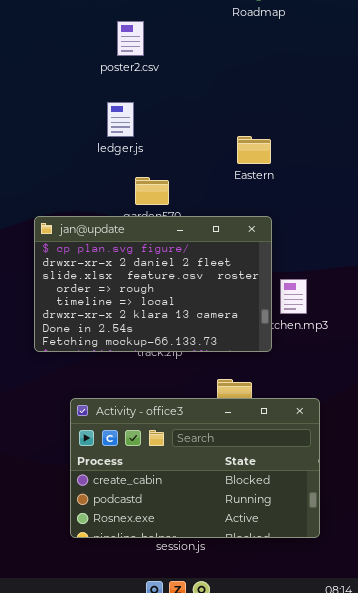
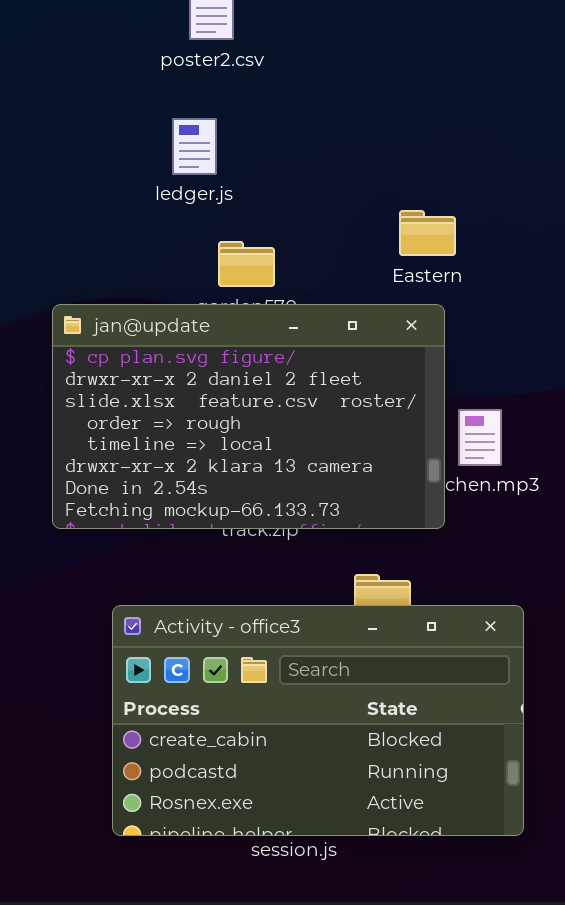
Eastern: [237,136,271,164] -> [399,210,456,256], moved

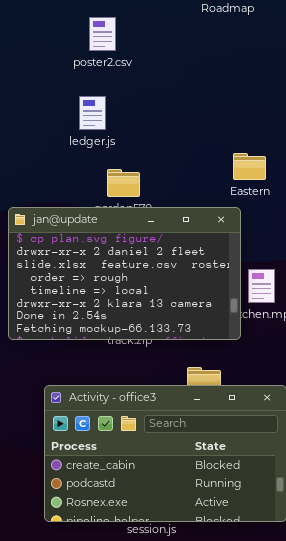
Eastern: [399,210,456,256] -> [233,153,266,180], moved

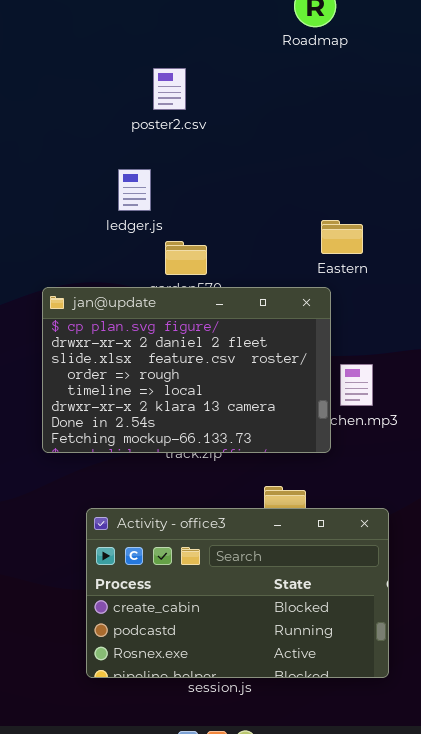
poster2.csv: [89,17,116,51] -> [153,68,186,110], moved
ledger.js: [79,96,106,130] -> [118,169,151,211], moved

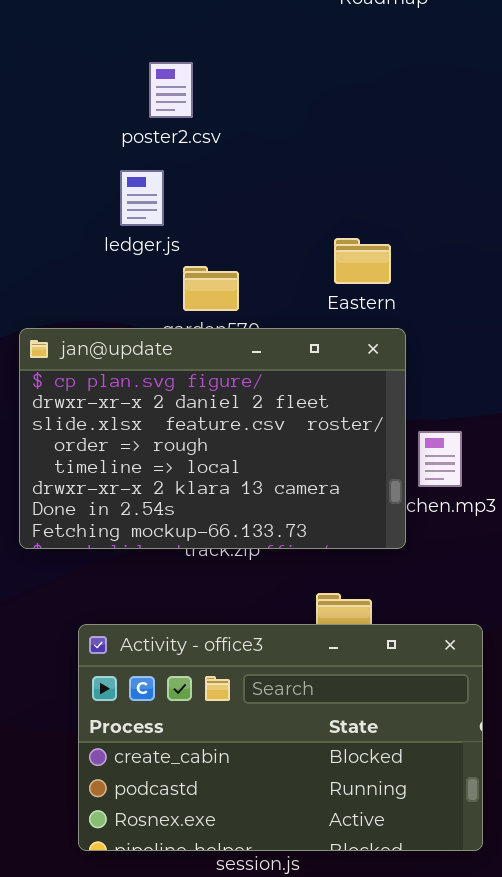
poster2.csv: [153,68,186,110] -> [149,62,193,118], moved
Eastern: [321,220,363,254] -> [334,238,391,284], moved

